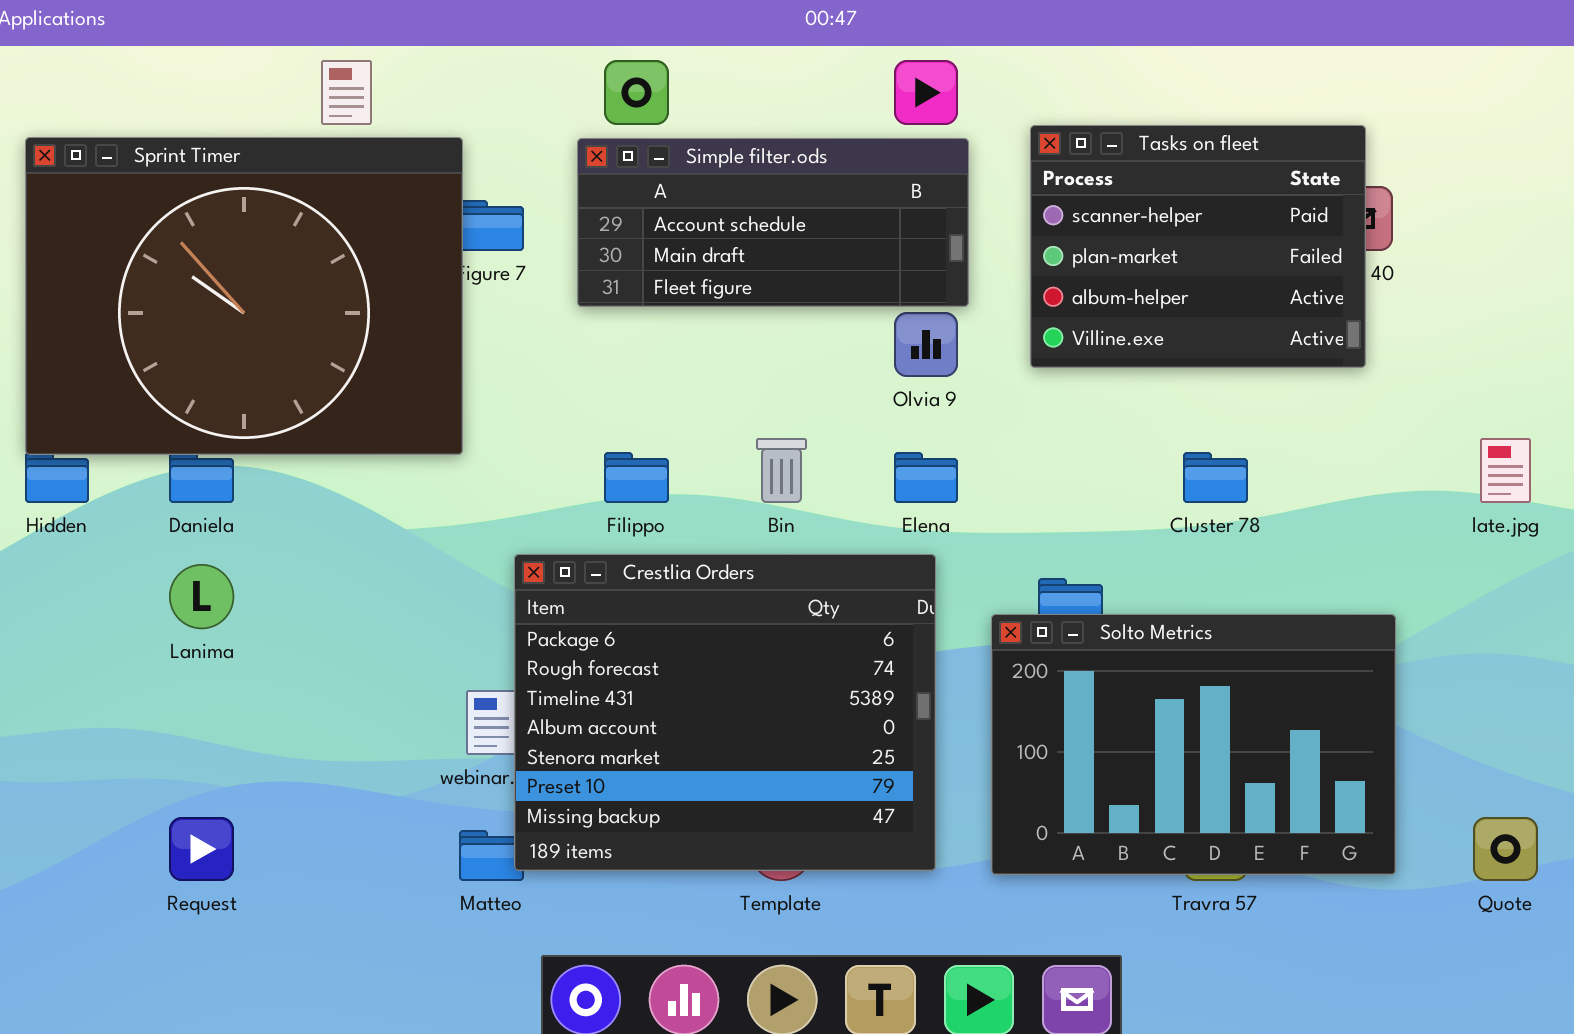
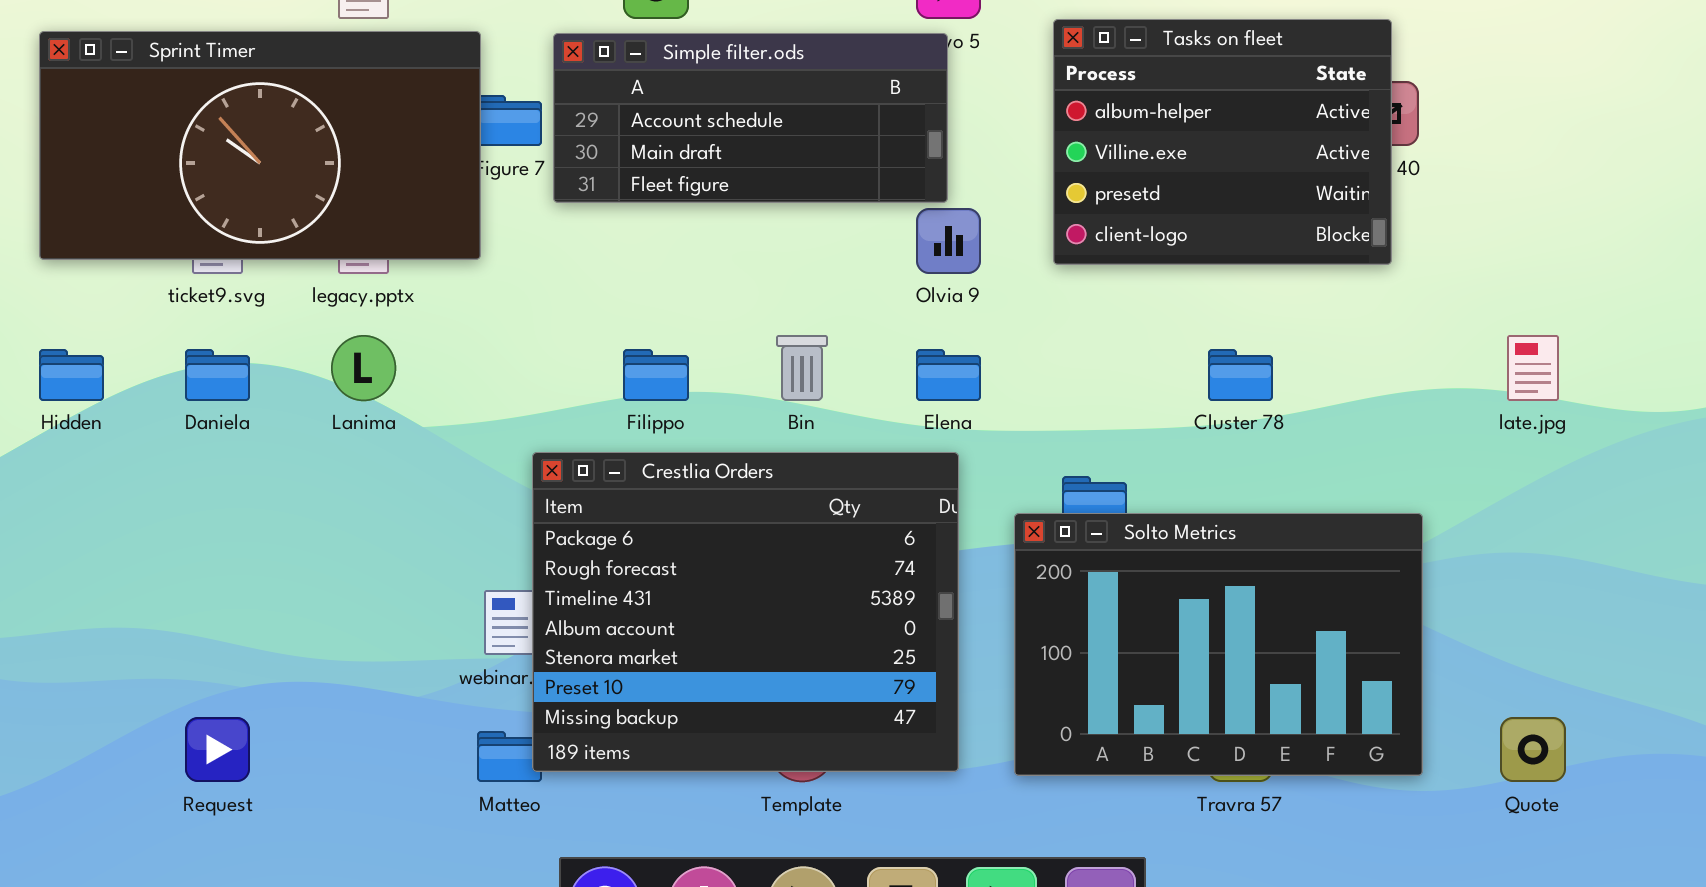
Tasks on fleet: [1030,125,1366,368] -> [1053,19,1392,265], scrolled down 2 rows
Sprint Timer: [25,137,463,455] -> [39,31,481,260], resized
Simple filter.ods: [577,138,969,307] -> [553,33,948,203], moved
Lanima: [169,564,234,629] -> [331,335,396,401], moved

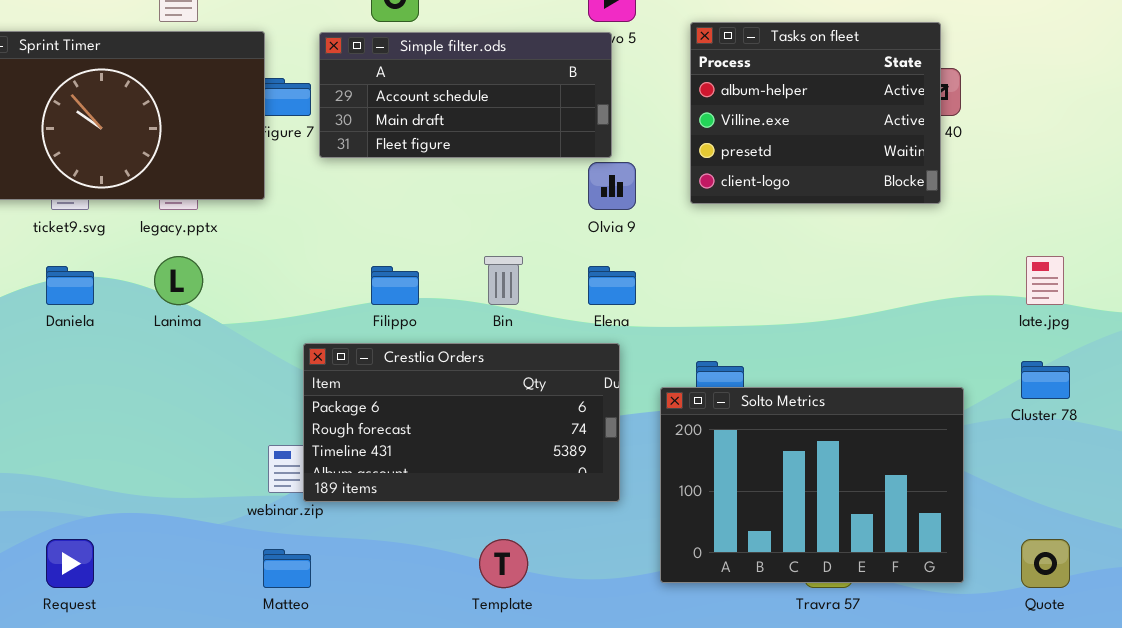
Cluster 78: [1208,349,1273,401] -> [1021,361,1070,399], moved
Crestlia Orders: [532,452,959,772] -> [303,343,620,502], resized

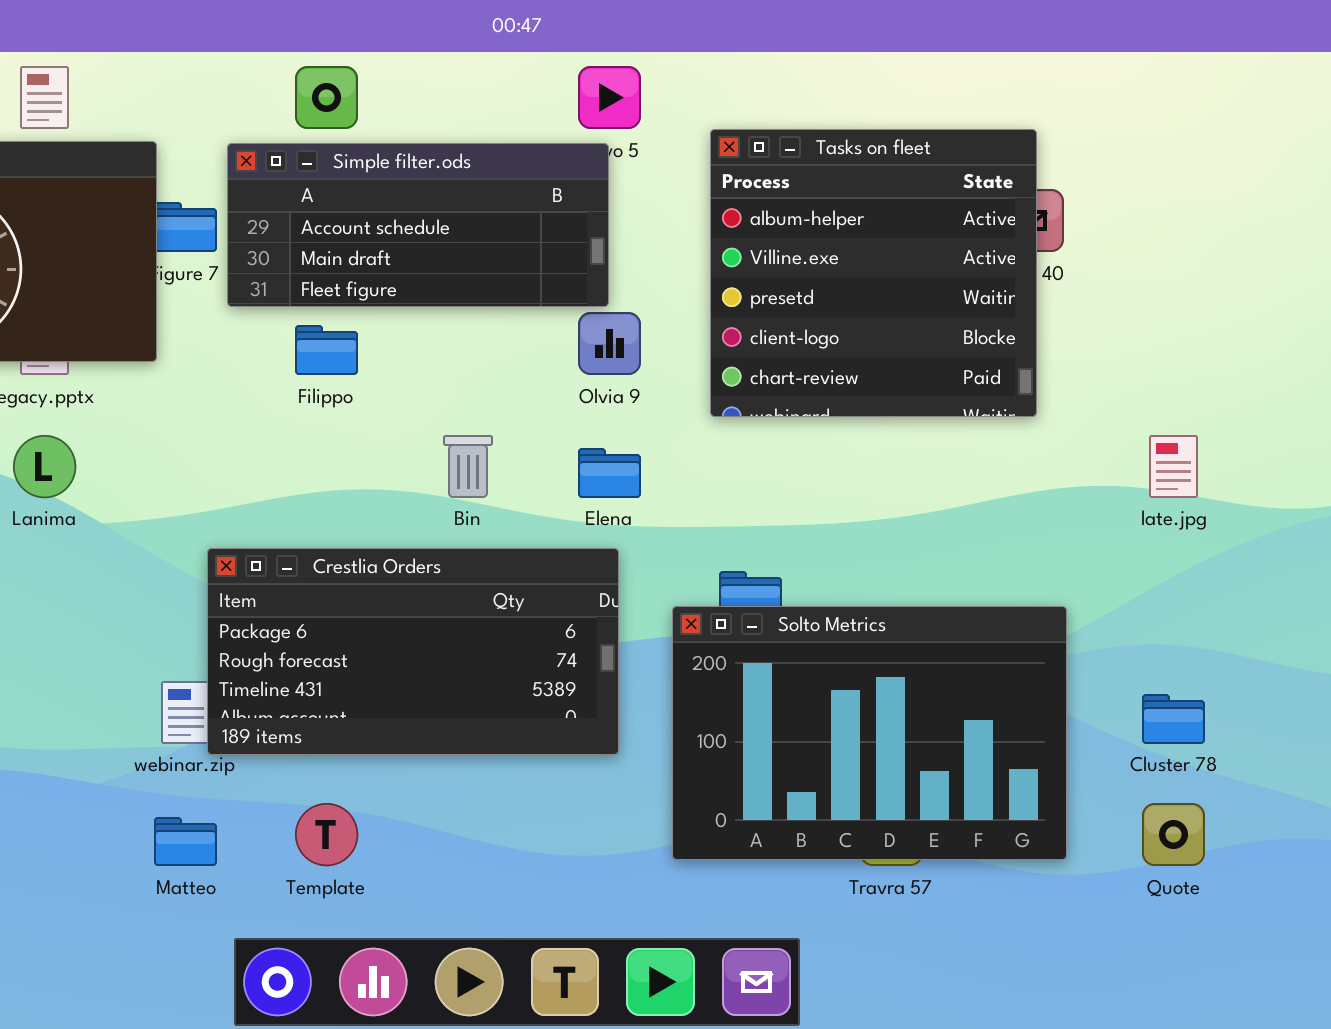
Tasks on fleet: [690,22,941,204] -> [710,129,1037,417], resized
Filippo: [371,266,419,305] -> [295,325,358,375], moved
Cluster 78: [1021,361,1070,399] -> [1142,694,1205,744], moved
Template: [479,539,528,588] -> [295,803,358,866], moved

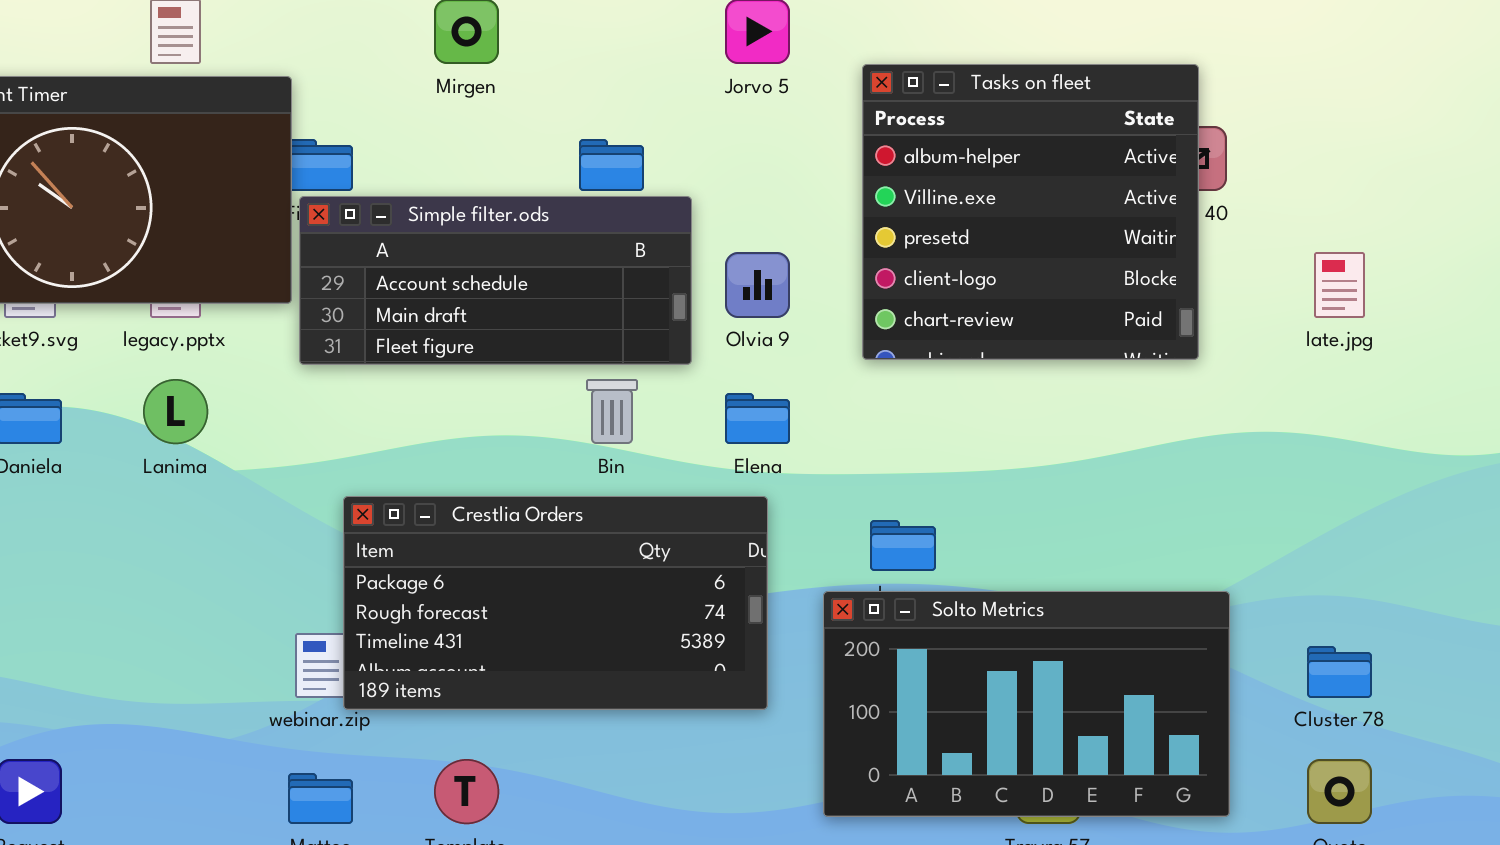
Simple filter.ods: [227,143,609,307] -> [299,196,692,365], moved
late.jpg: [1149,435,1198,498] -> [1314,252,1365,318], moved
Solto Metrics: [672,606,1067,860] -> [823,591,1230,817], resized

